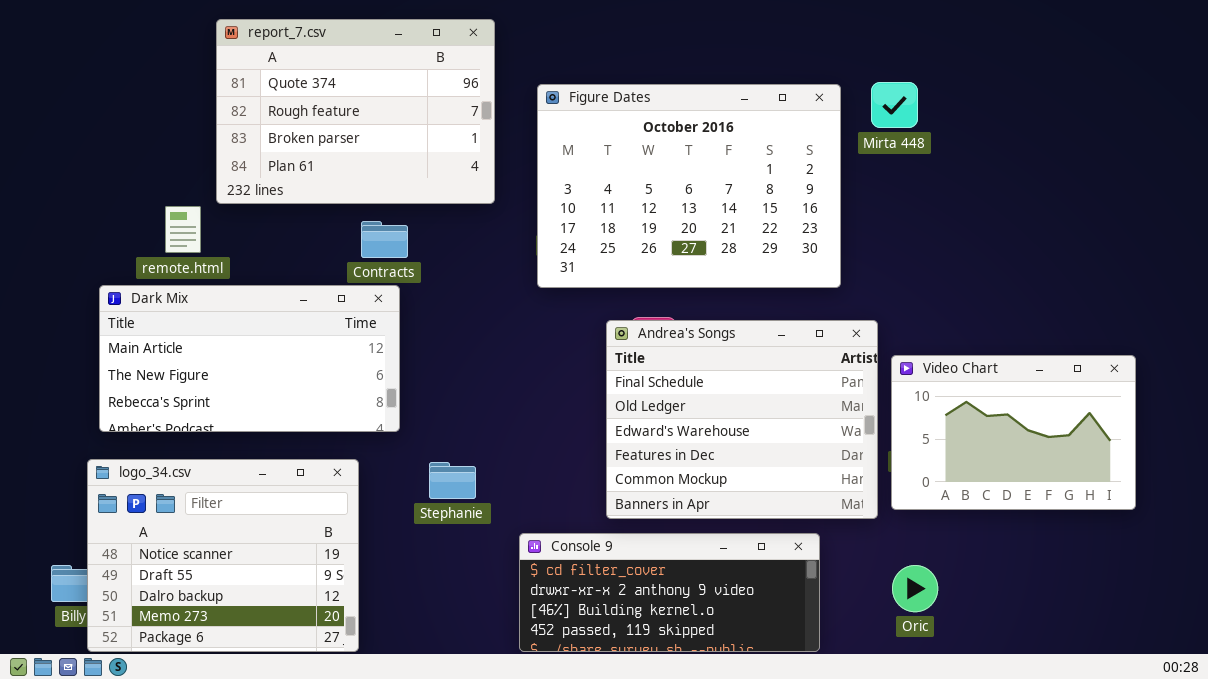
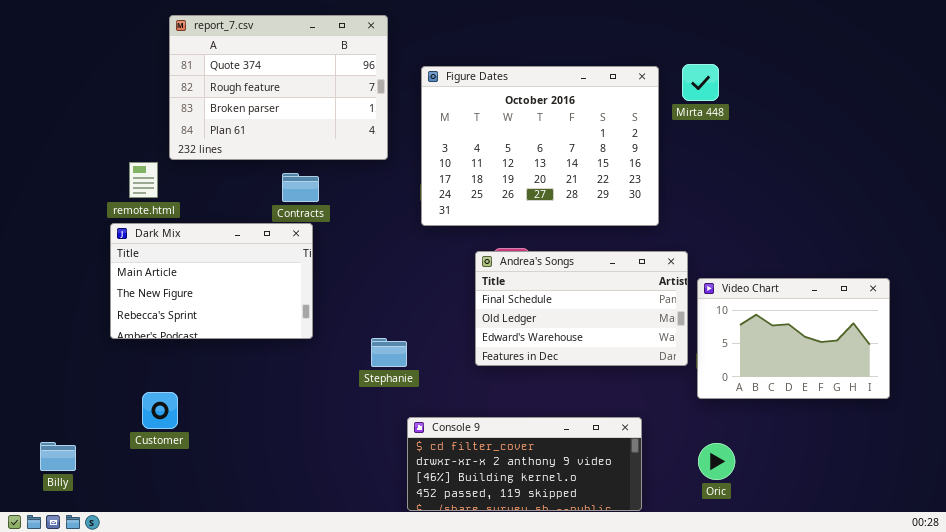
Dark Mix: [99,285,400,432] -> [110,223,313,339], resized
Andrea's Songs: [606,320,878,519] -> [475,251,688,366], resized
logo_34.csv: [87,459,359,652] -> none, closed
Stephanie: [429,462,476,499] -> [371,338,407,367], moved

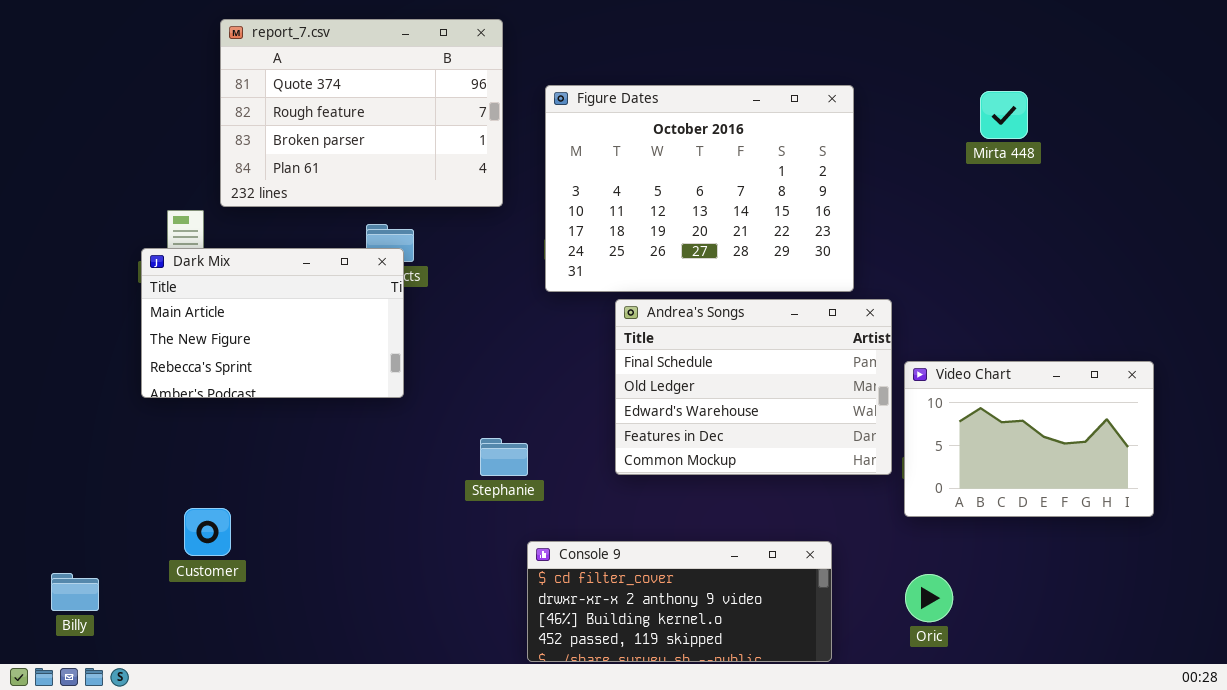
Mirta 448: [682,64,719,101] -> [980,91,1028,139], moved
Dark Mix: [110,223,313,339] -> [141,248,404,398], moved
Andrea's Songs: [475,251,688,366] -> [615,299,892,475], resized

